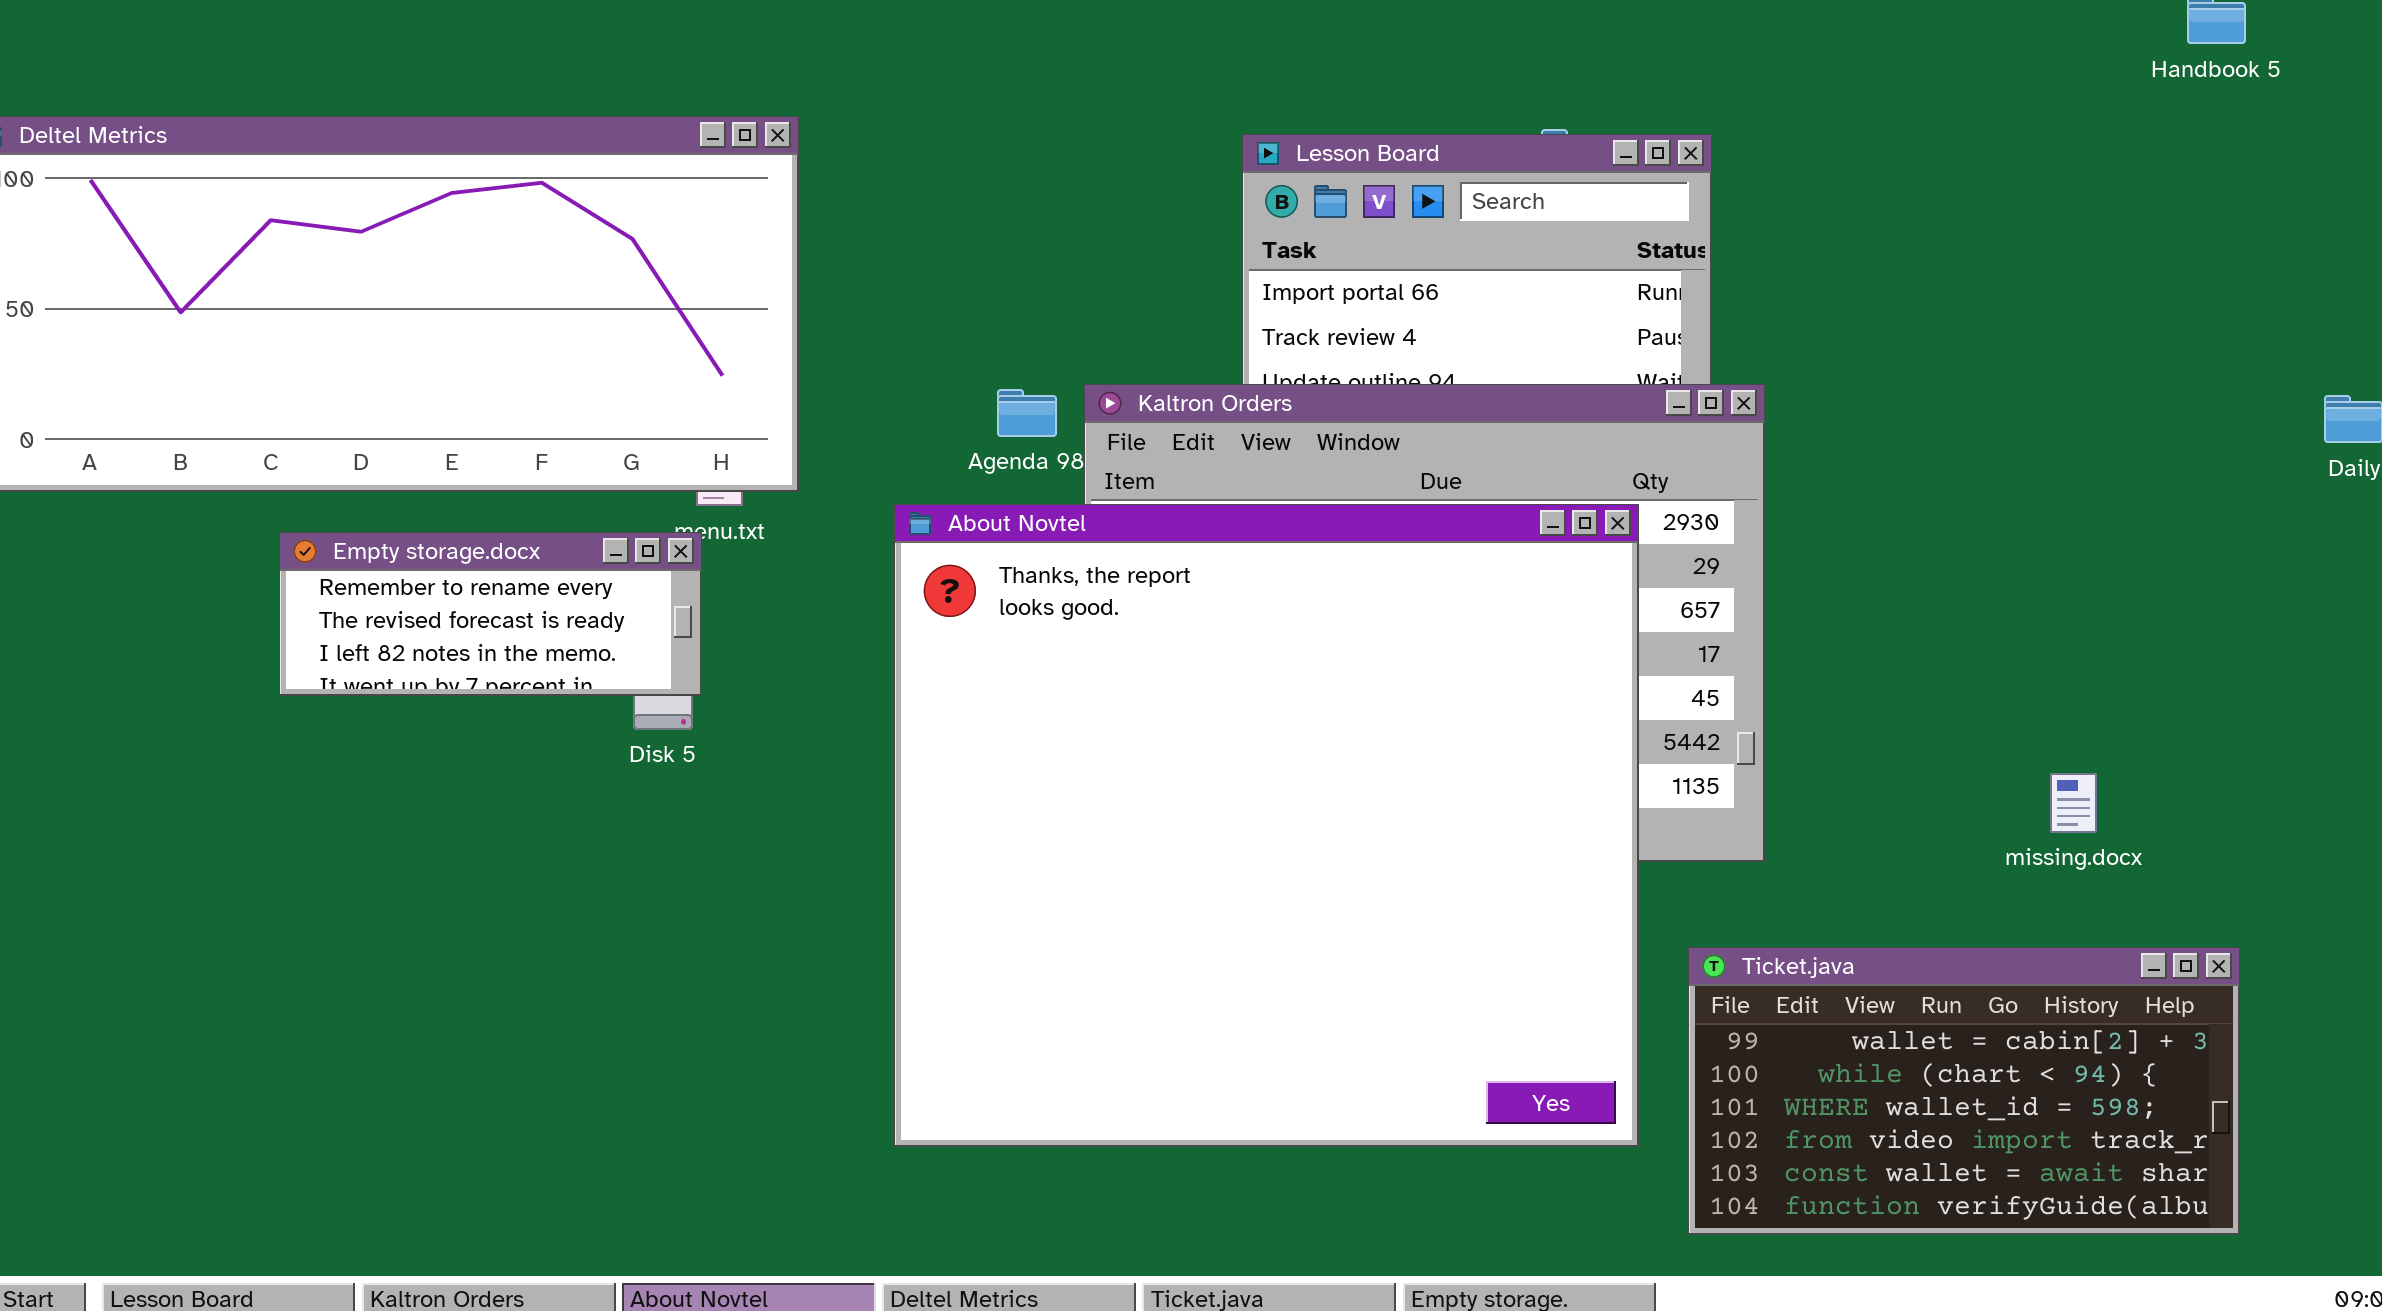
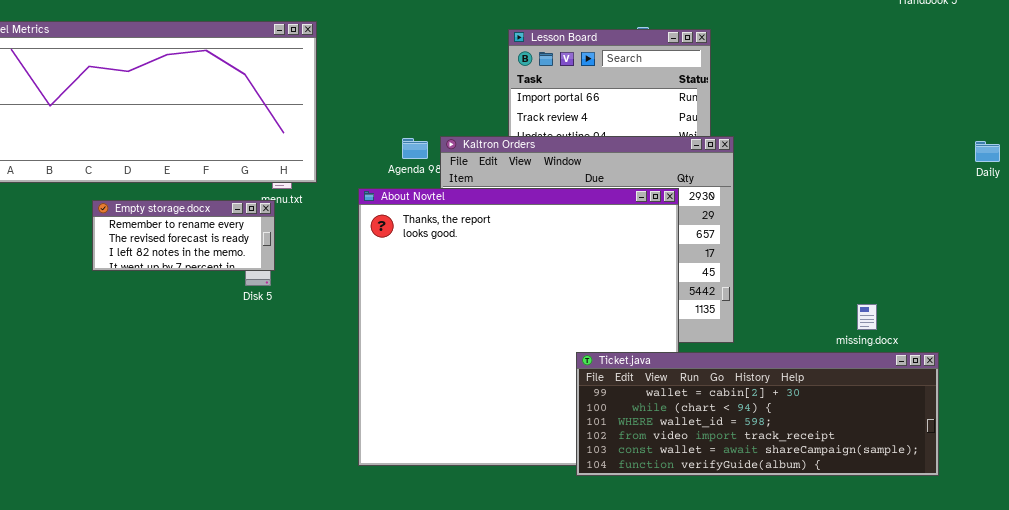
Ticket.java: [1688,947,2240,1235] -> [576,352,939,476], moved, resized

